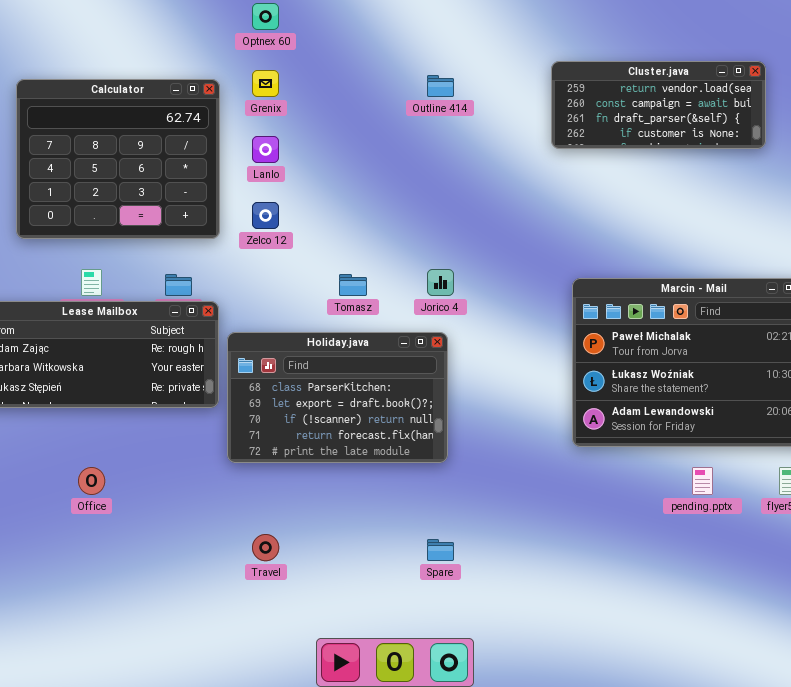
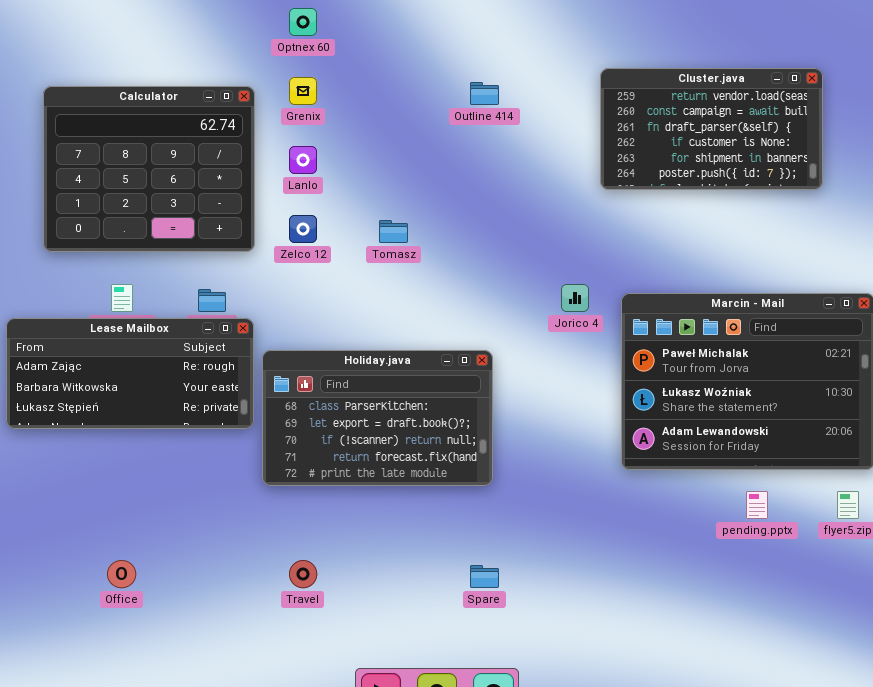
Cluster.java: [551,61,766,149] -> [600,68,823,190], resized
Jorico 4: [427,269,454,296] -> [561,284,589,312], moved
Tomasz: [339,274,367,296] -> [379,220,408,243], moved
Office: [78,467,105,495] -> [107,560,136,588], moved

